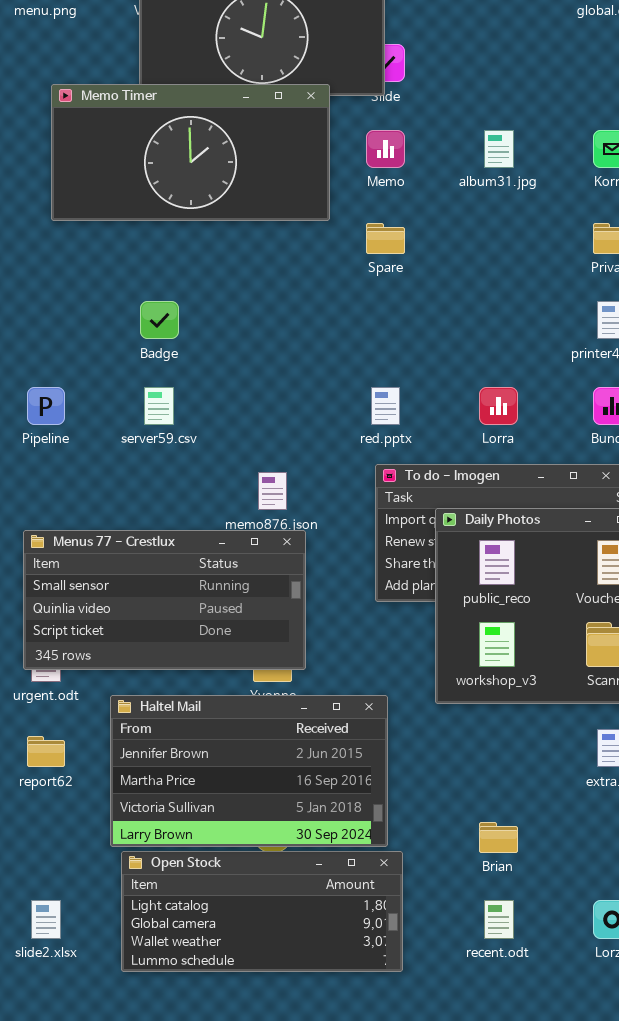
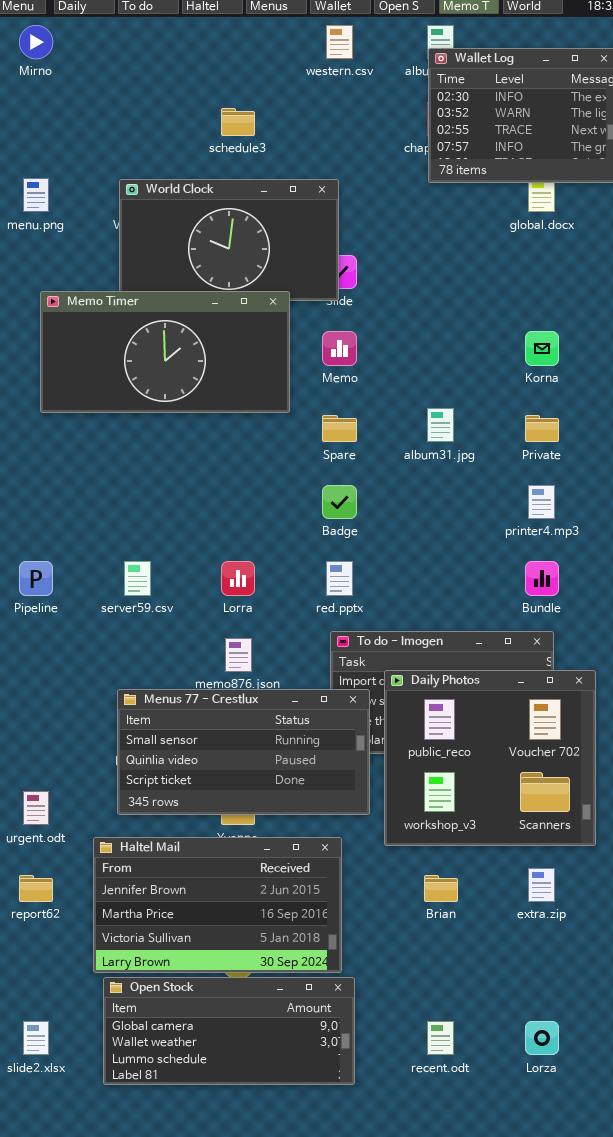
album31.jpg: [484,130,514,168] -> [427,408,454,442], moved
Badge: [140,301,179,339] -> [322,485,357,519], moved
Lorra: [479,387,518,425] -> [221,561,255,596], moved
Menus 77 - Crestlux: [23,530,306,670] -> [117,689,370,815], moved
Brian: [479,822,518,853] -> [424,875,458,902], moved
Open Stock: [121,851,403,972] -> [103,977,355,1085], scrolled down 1 row

